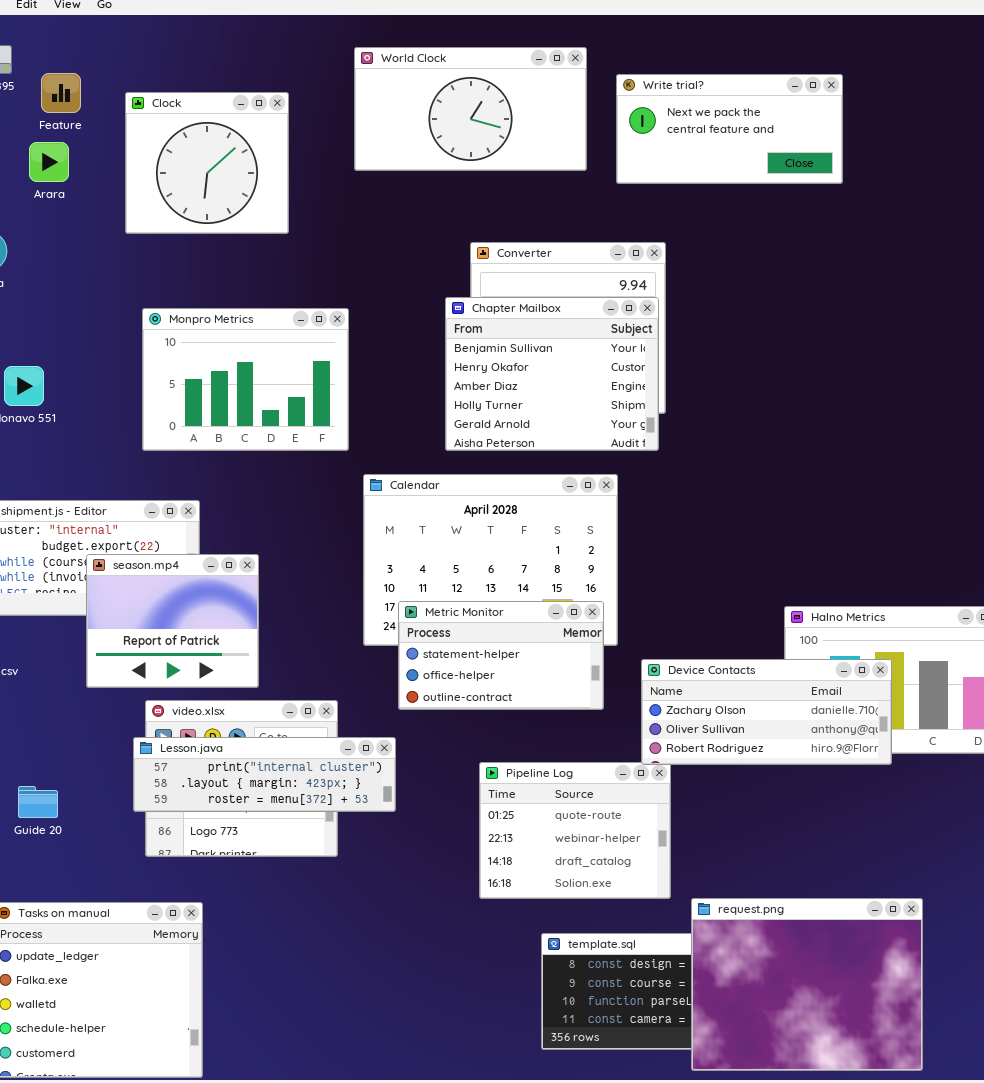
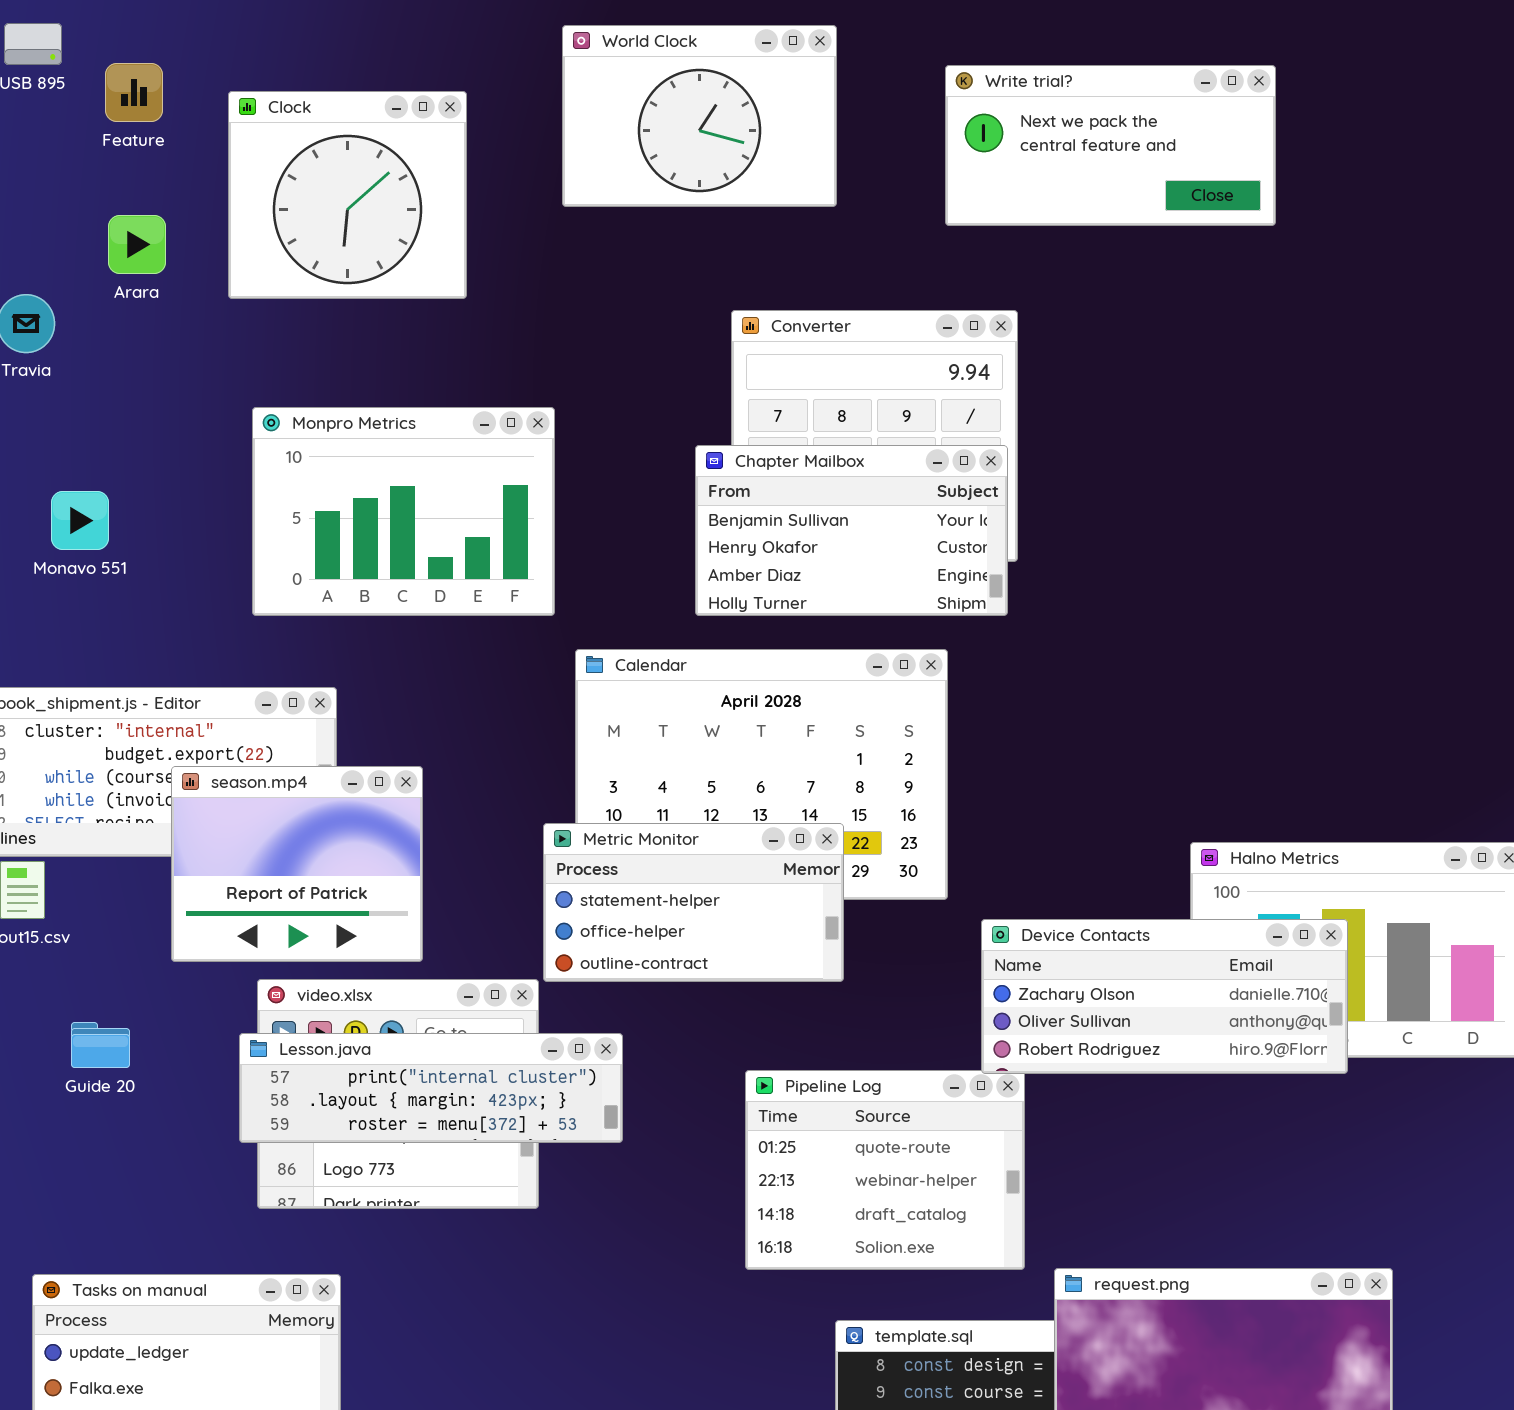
World Clock: [354,47,587,171] -> [562,25,837,207], resized
Arara: [29,142,69,182] -> [108,215,166,274], moved
Chapter Mailbox: [445,297,659,451] -> [695,445,1008,616], resized
Metric Monitor: [398,601,604,710] -> [543,823,844,982], moved
Guide 20: [18,786,58,818] -> [71,1022,130,1068], moved

